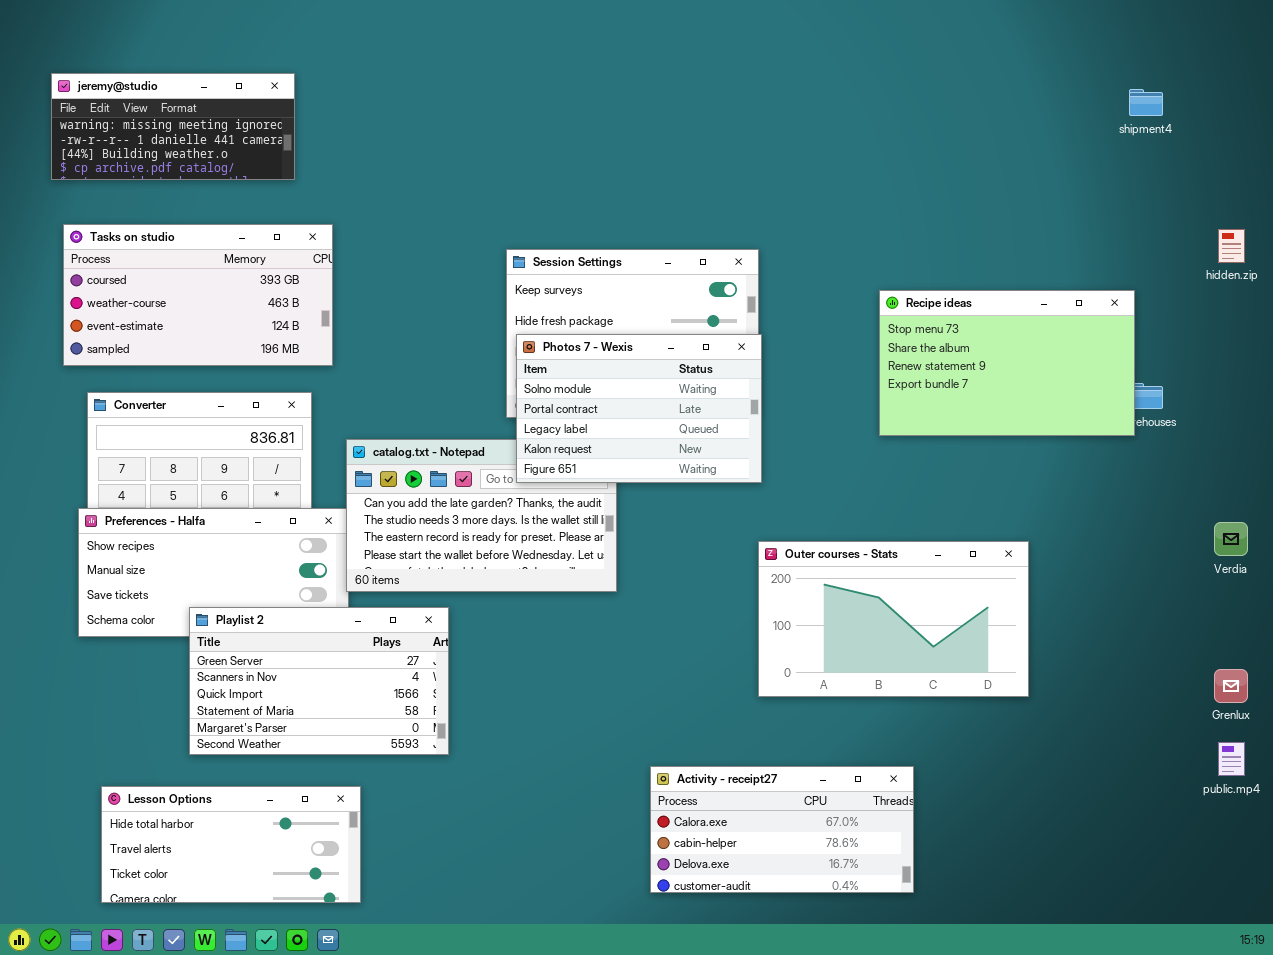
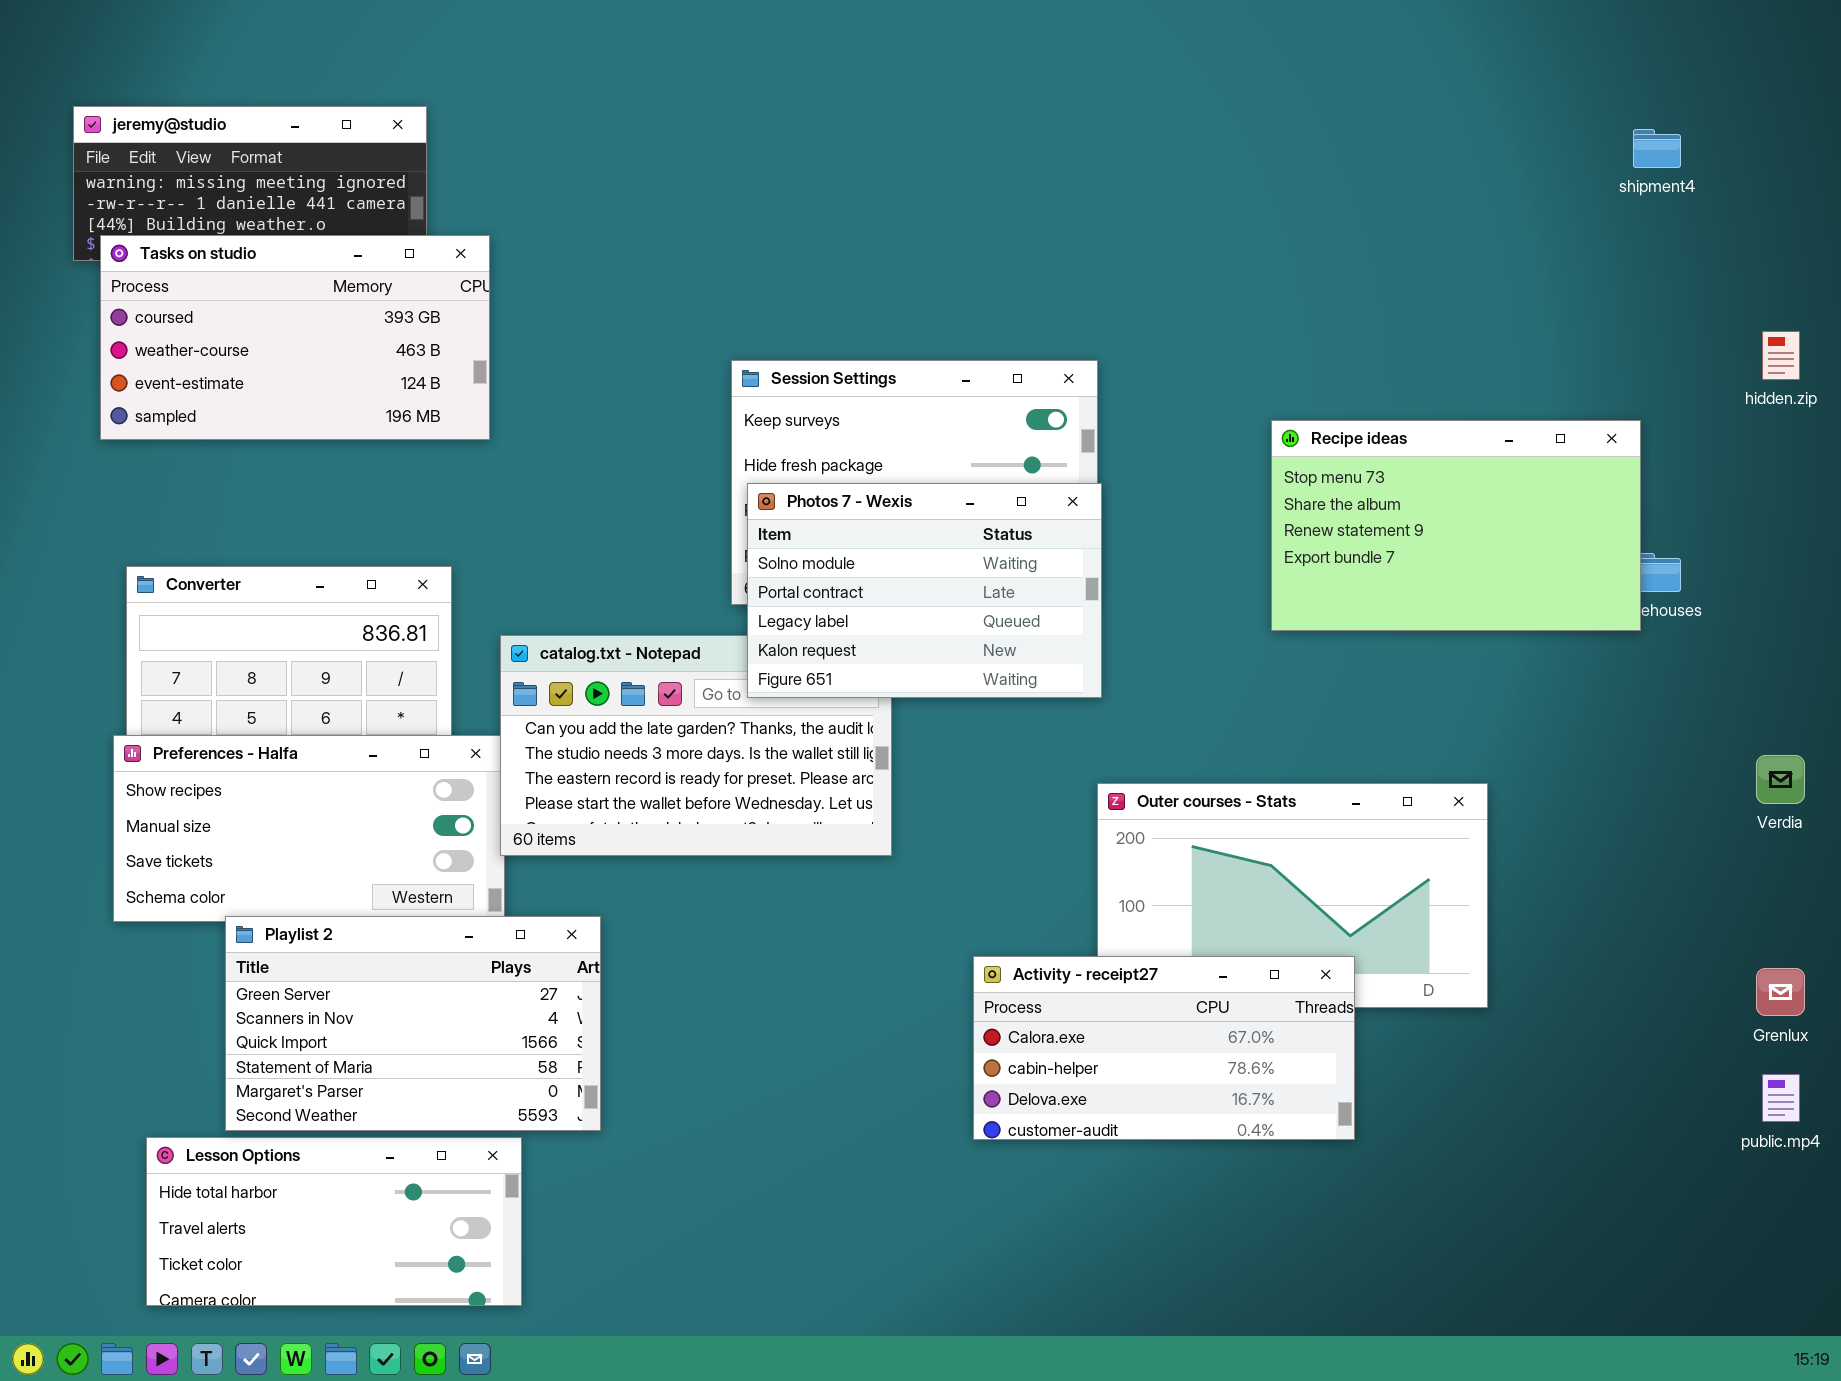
Tasks on studio: [63,224,333,366] -> [100,235,490,440], moved
Playlist 2: [189,607,449,755] -> [225,916,601,1131], moved
Activity - receipt27: [650,766,914,893] -> [973,956,1355,1140], moved

